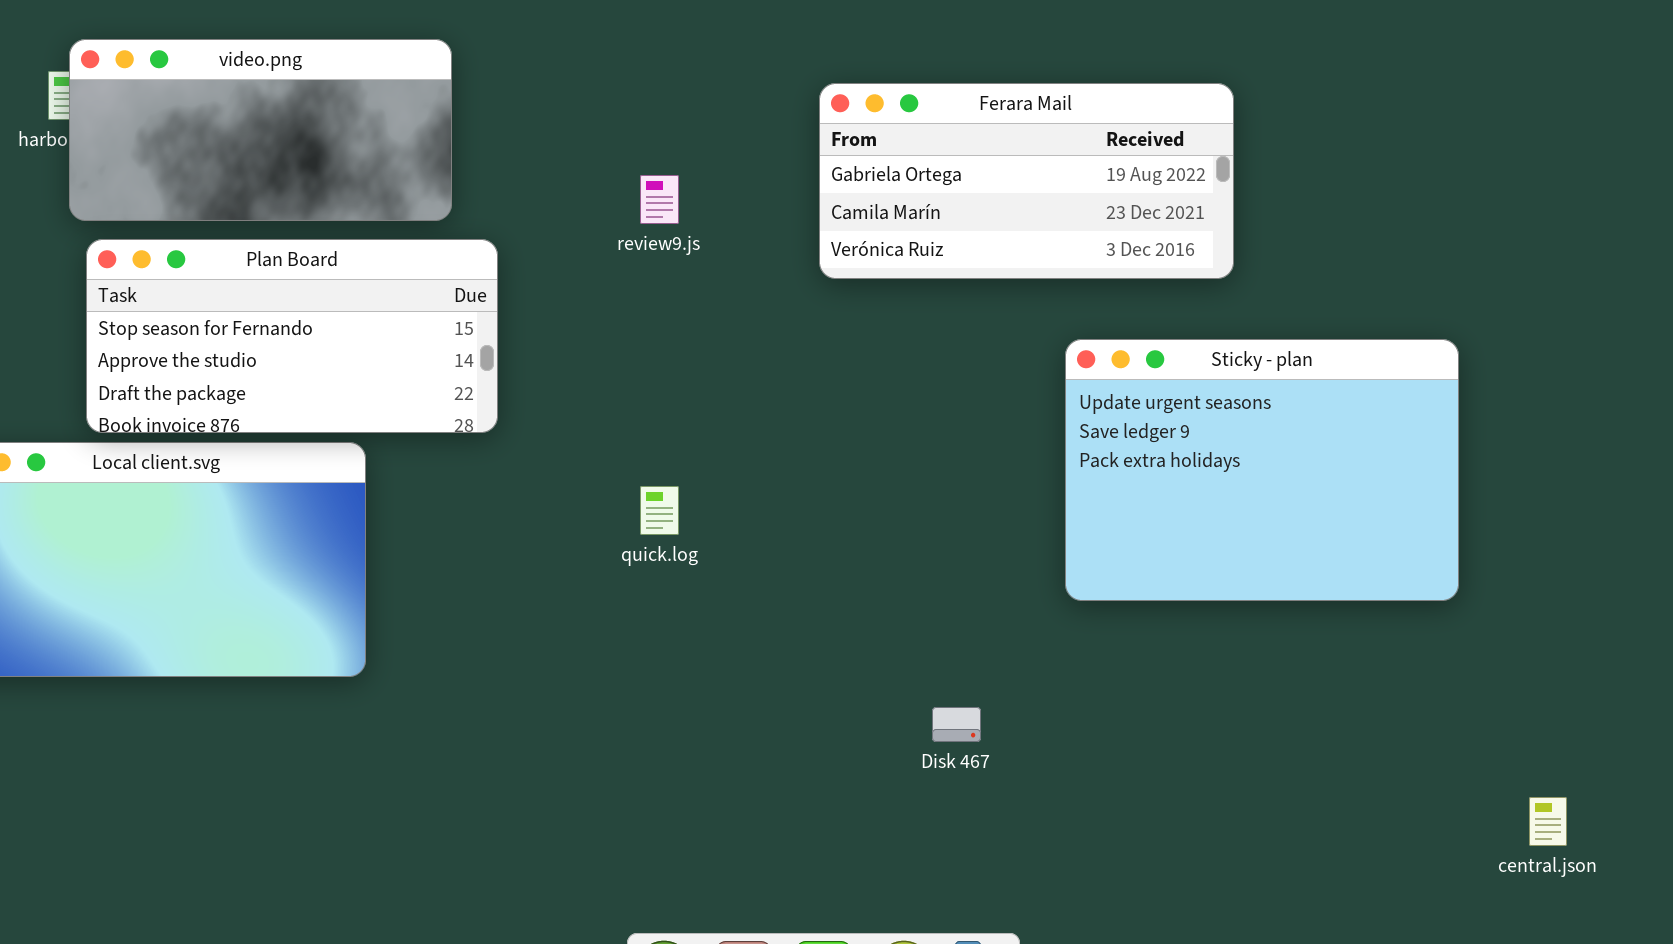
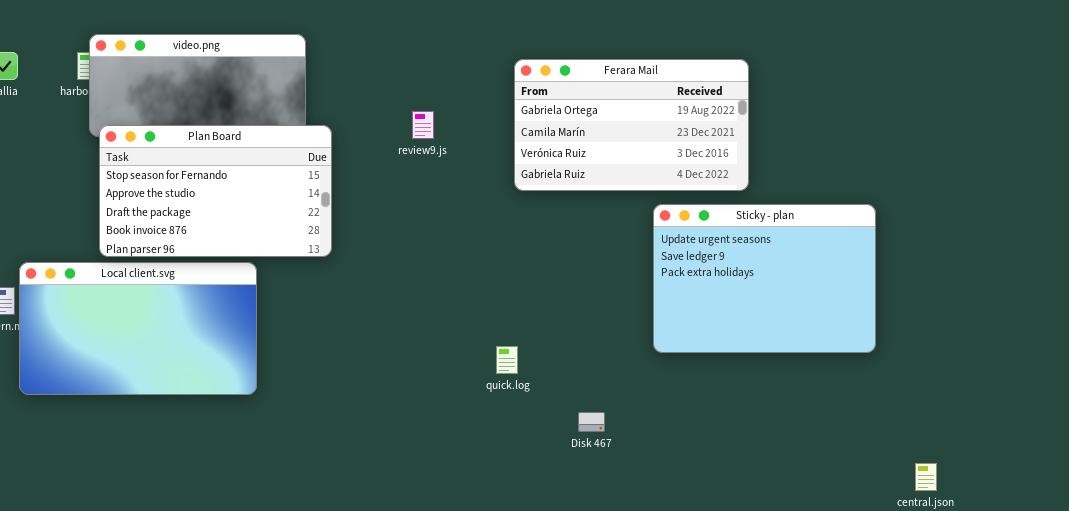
Ferara Mail: [819,83,1234,279] -> [514,59,749,191], resized
Plan Board: [86,239,498,433] -> [99,125,332,257], resized
quick.log: [640,486,679,535] -> [496,346,518,374], moved

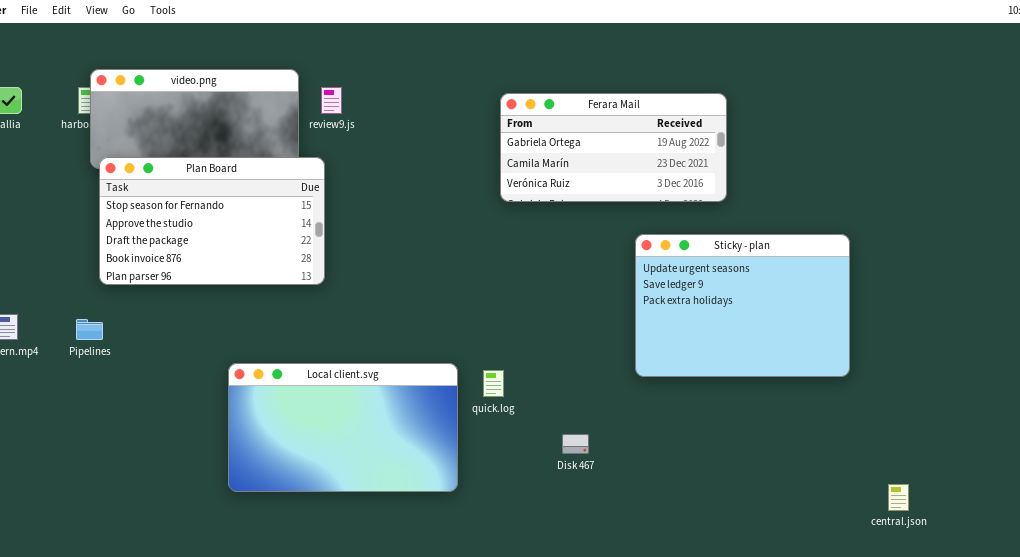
Ferara Mail: [514,59,749,191] -> [500,93,727,202], resized
review9.js: [412,111,434,139] -> [321,87,342,114], moved
Local client.svg: [19,262,257,395] -> [228,363,458,492], moved

